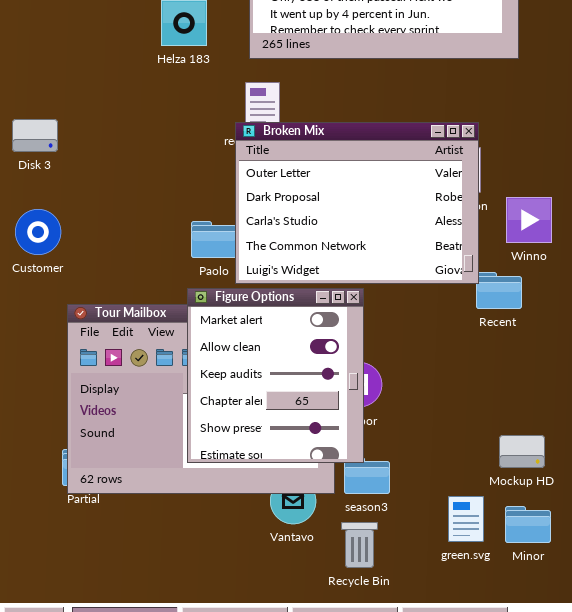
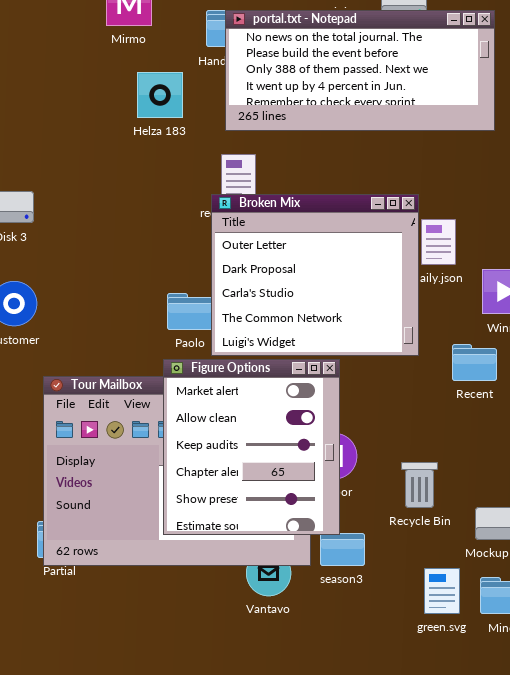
Broken Mix: [235,122,479,284] -> [211,194,419,356], resized
Recycle Bin: [341,522,378,568] -> [401,462,438,508], moved

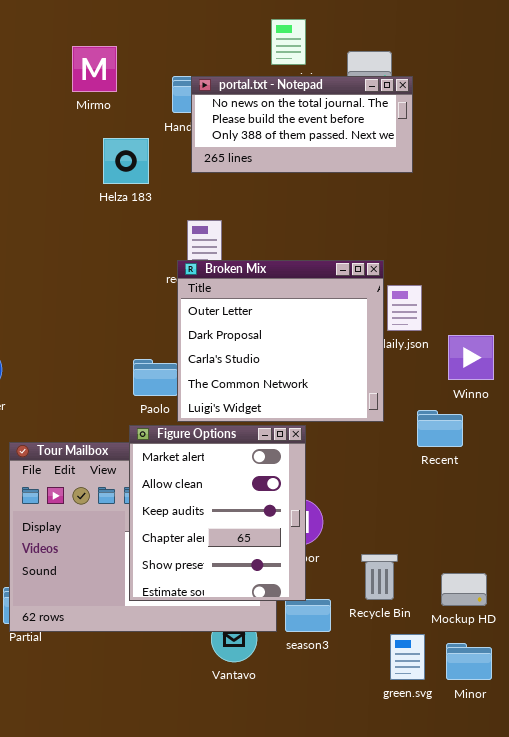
portal.txt - Notepad: [225,10,495,131] -> [191,76,413,173], resized
Recycle Bin: [401,462,438,508] -> [361,554,398,600], moved

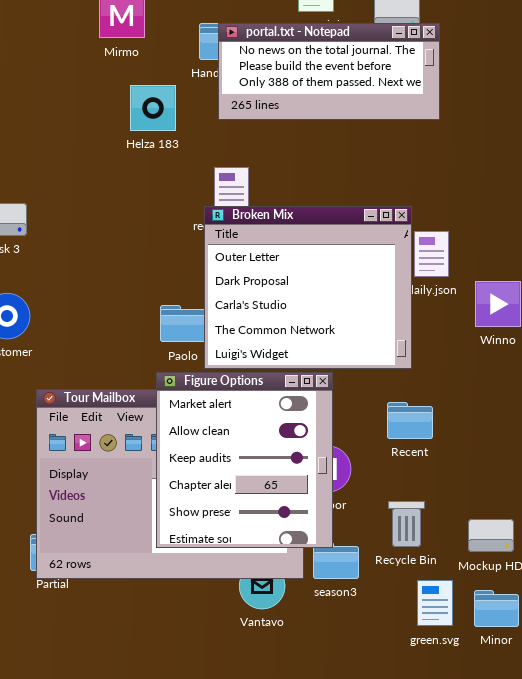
Recent: [417,410,463,447] -> [387,402,433,439], moved

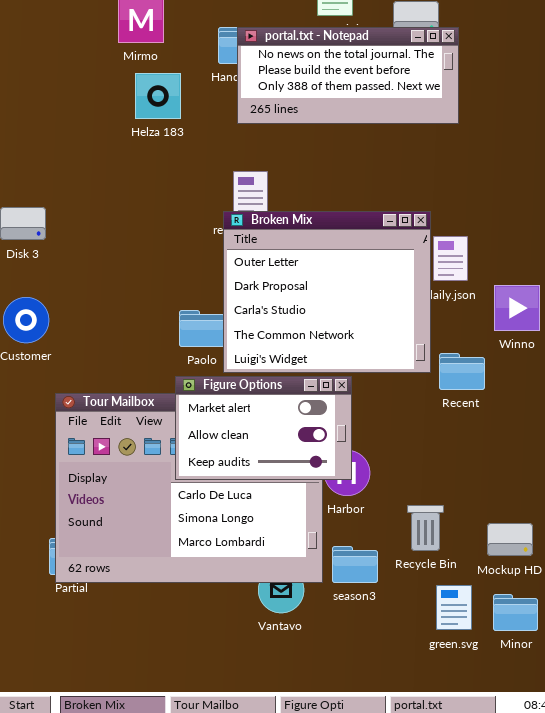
Helza 183: [130,85,176,131] -> [135,73,181,119], moved
Figure Options: [156,372,333,548] -> [175,376,352,480], resized
Recent: [387,402,433,439] -> [439,353,485,390], moved

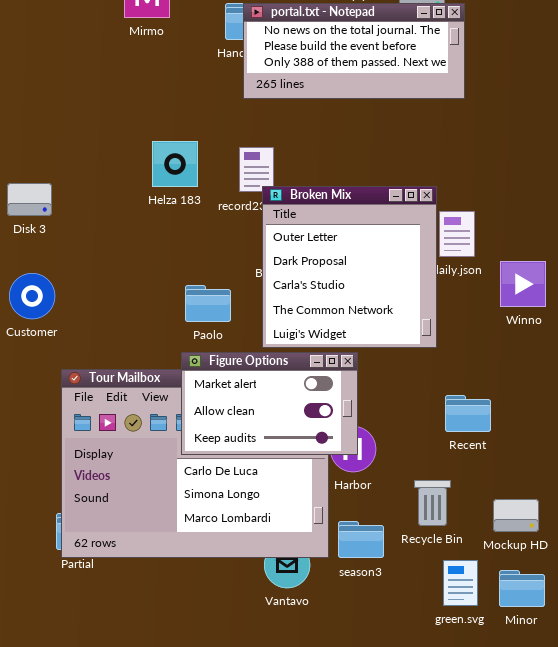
Helza 183: [135,73,181,119] -> [152,141,198,187], moved
Broken Mix: [223,211,431,373] -> [262,186,437,348], resized
Recent: [439,353,485,390] -> [445,395,491,432], moved

